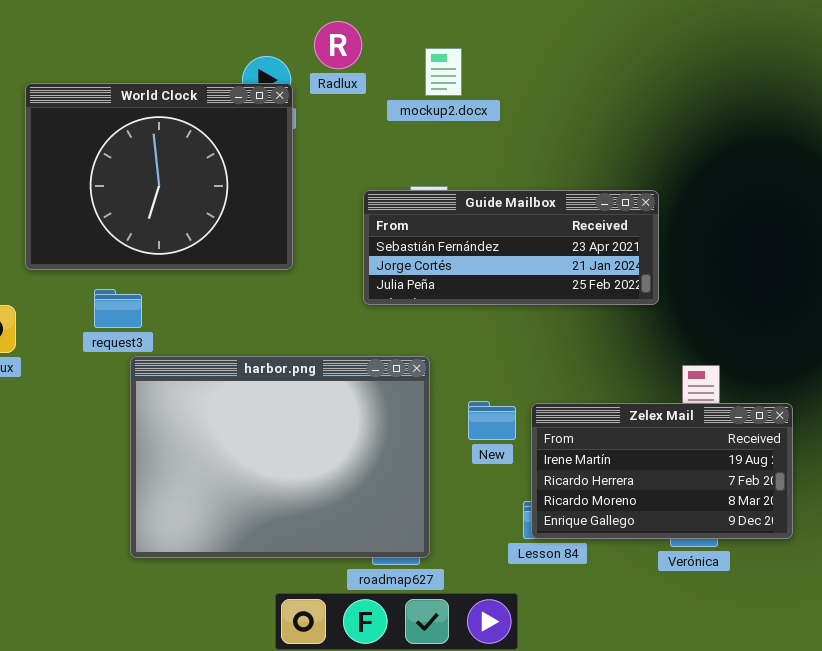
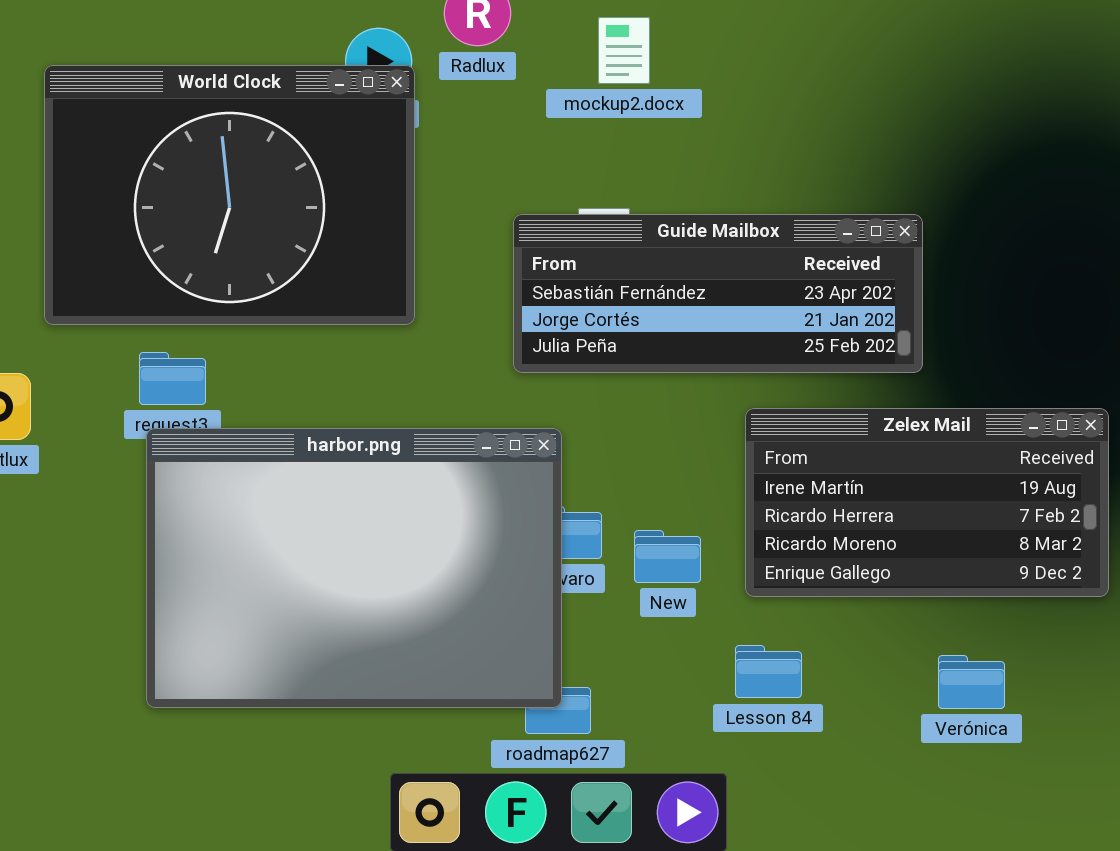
harbor.png: [130,356,430,558] -> [146,428,562,708], moved
New: [468,401,516,440] -> [634,530,701,583], moved
Zelex Mail: [531,403,793,539] -> [745,408,1109,597], moved

